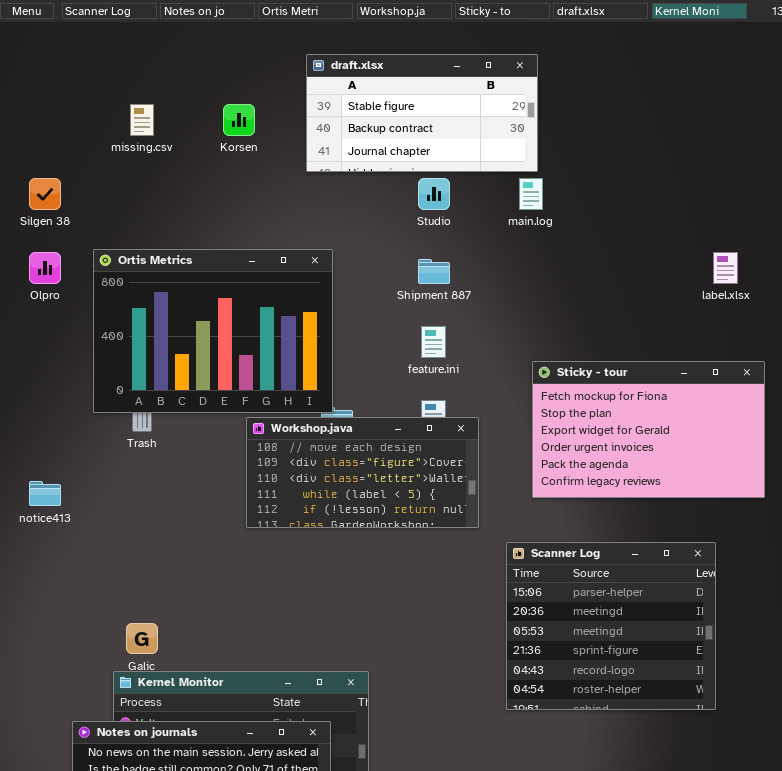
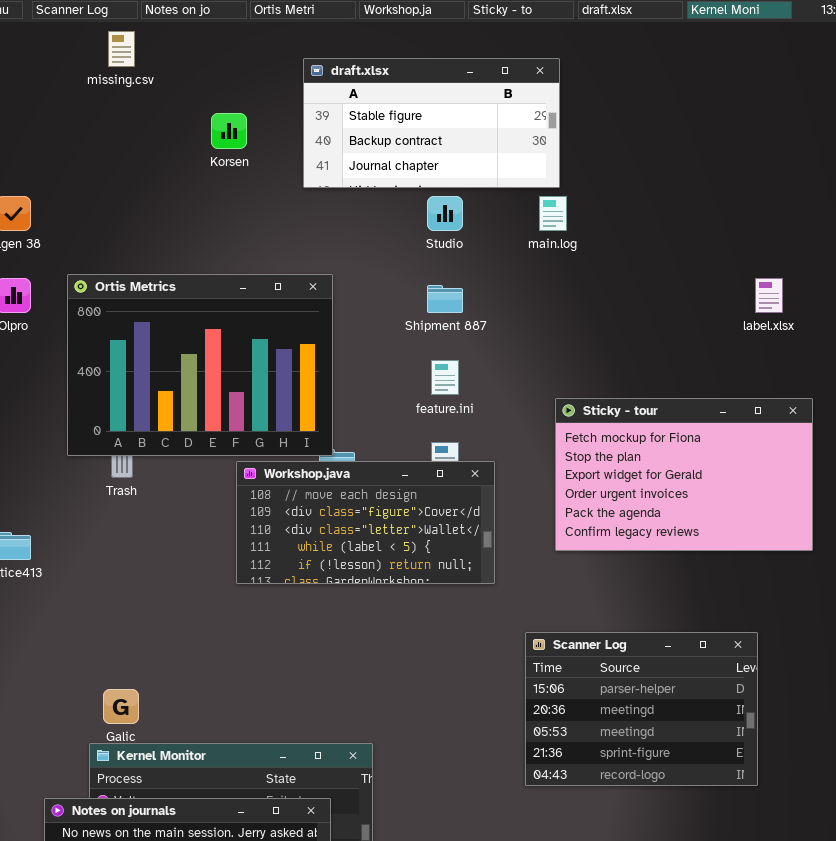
missing.csv: [130,104,154,136] -> [108,31,135,67], moved
Scanner Log: [506,542,716,710] -> [525,632,758,786], resized

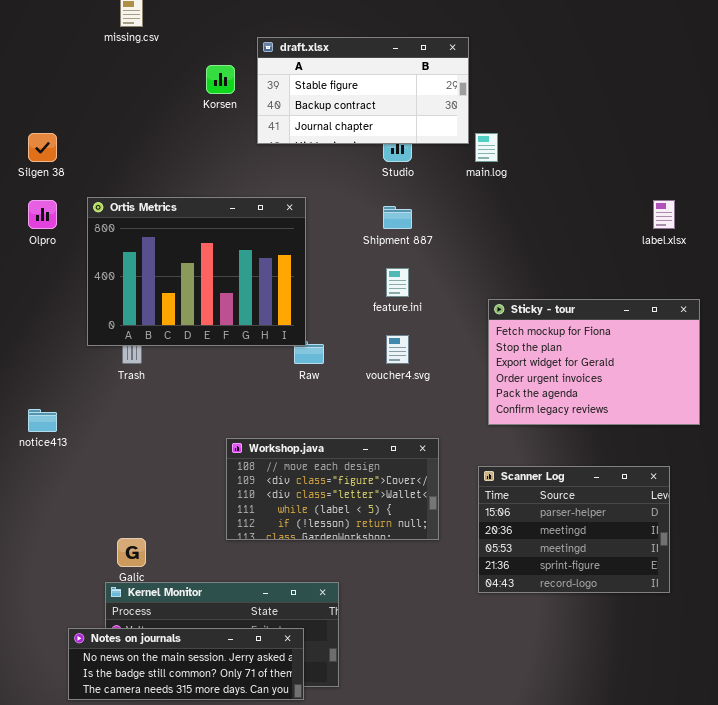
draft.xlsx: [303,58,560,188] -> [257,37,469,144], moved
Workshop.java: [236,461,495,584] -> [226,438,439,540], moved
Scanner Log: [525,632,758,786] -> [478,466,670,593], moved

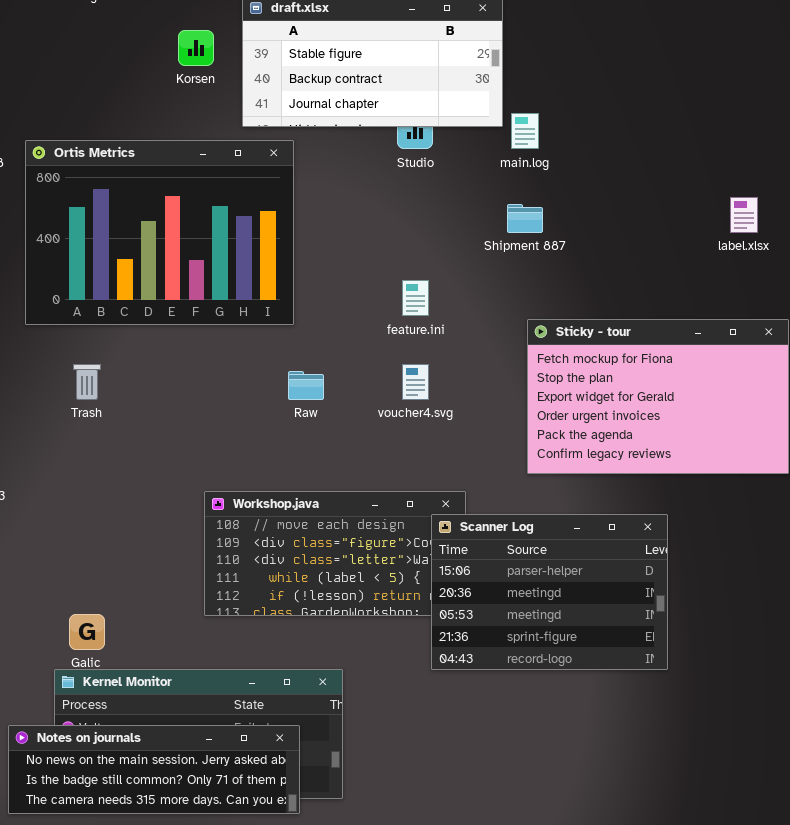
Ortis Metrics: [87,197,306,346] -> [25,140,294,325], moved
Shipment 887: [383,206,412,229] -> [507,204,543,233], moved
Scanner Log: [478,466,670,593] -> [431,514,668,670], moved

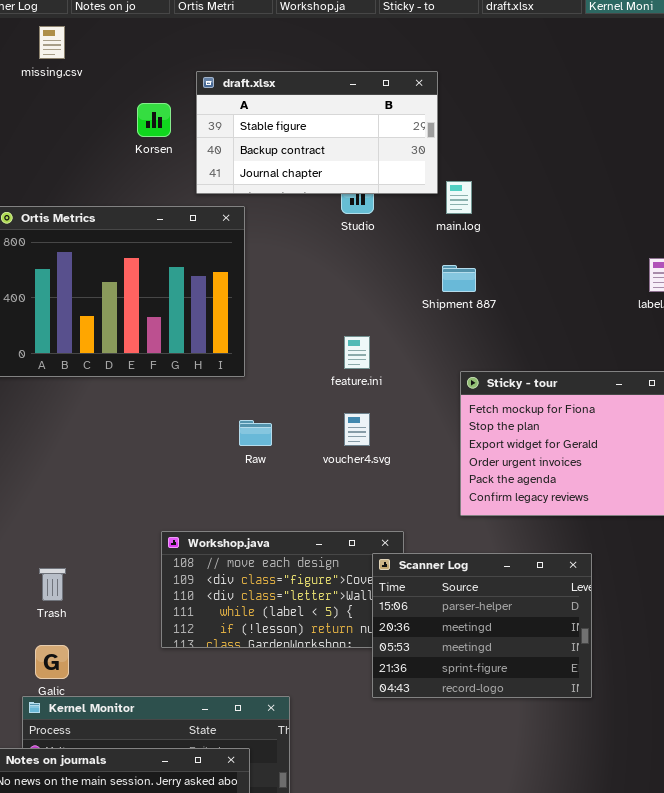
Trash: [73,364,101,400] -> [39,568,66,601], moved

